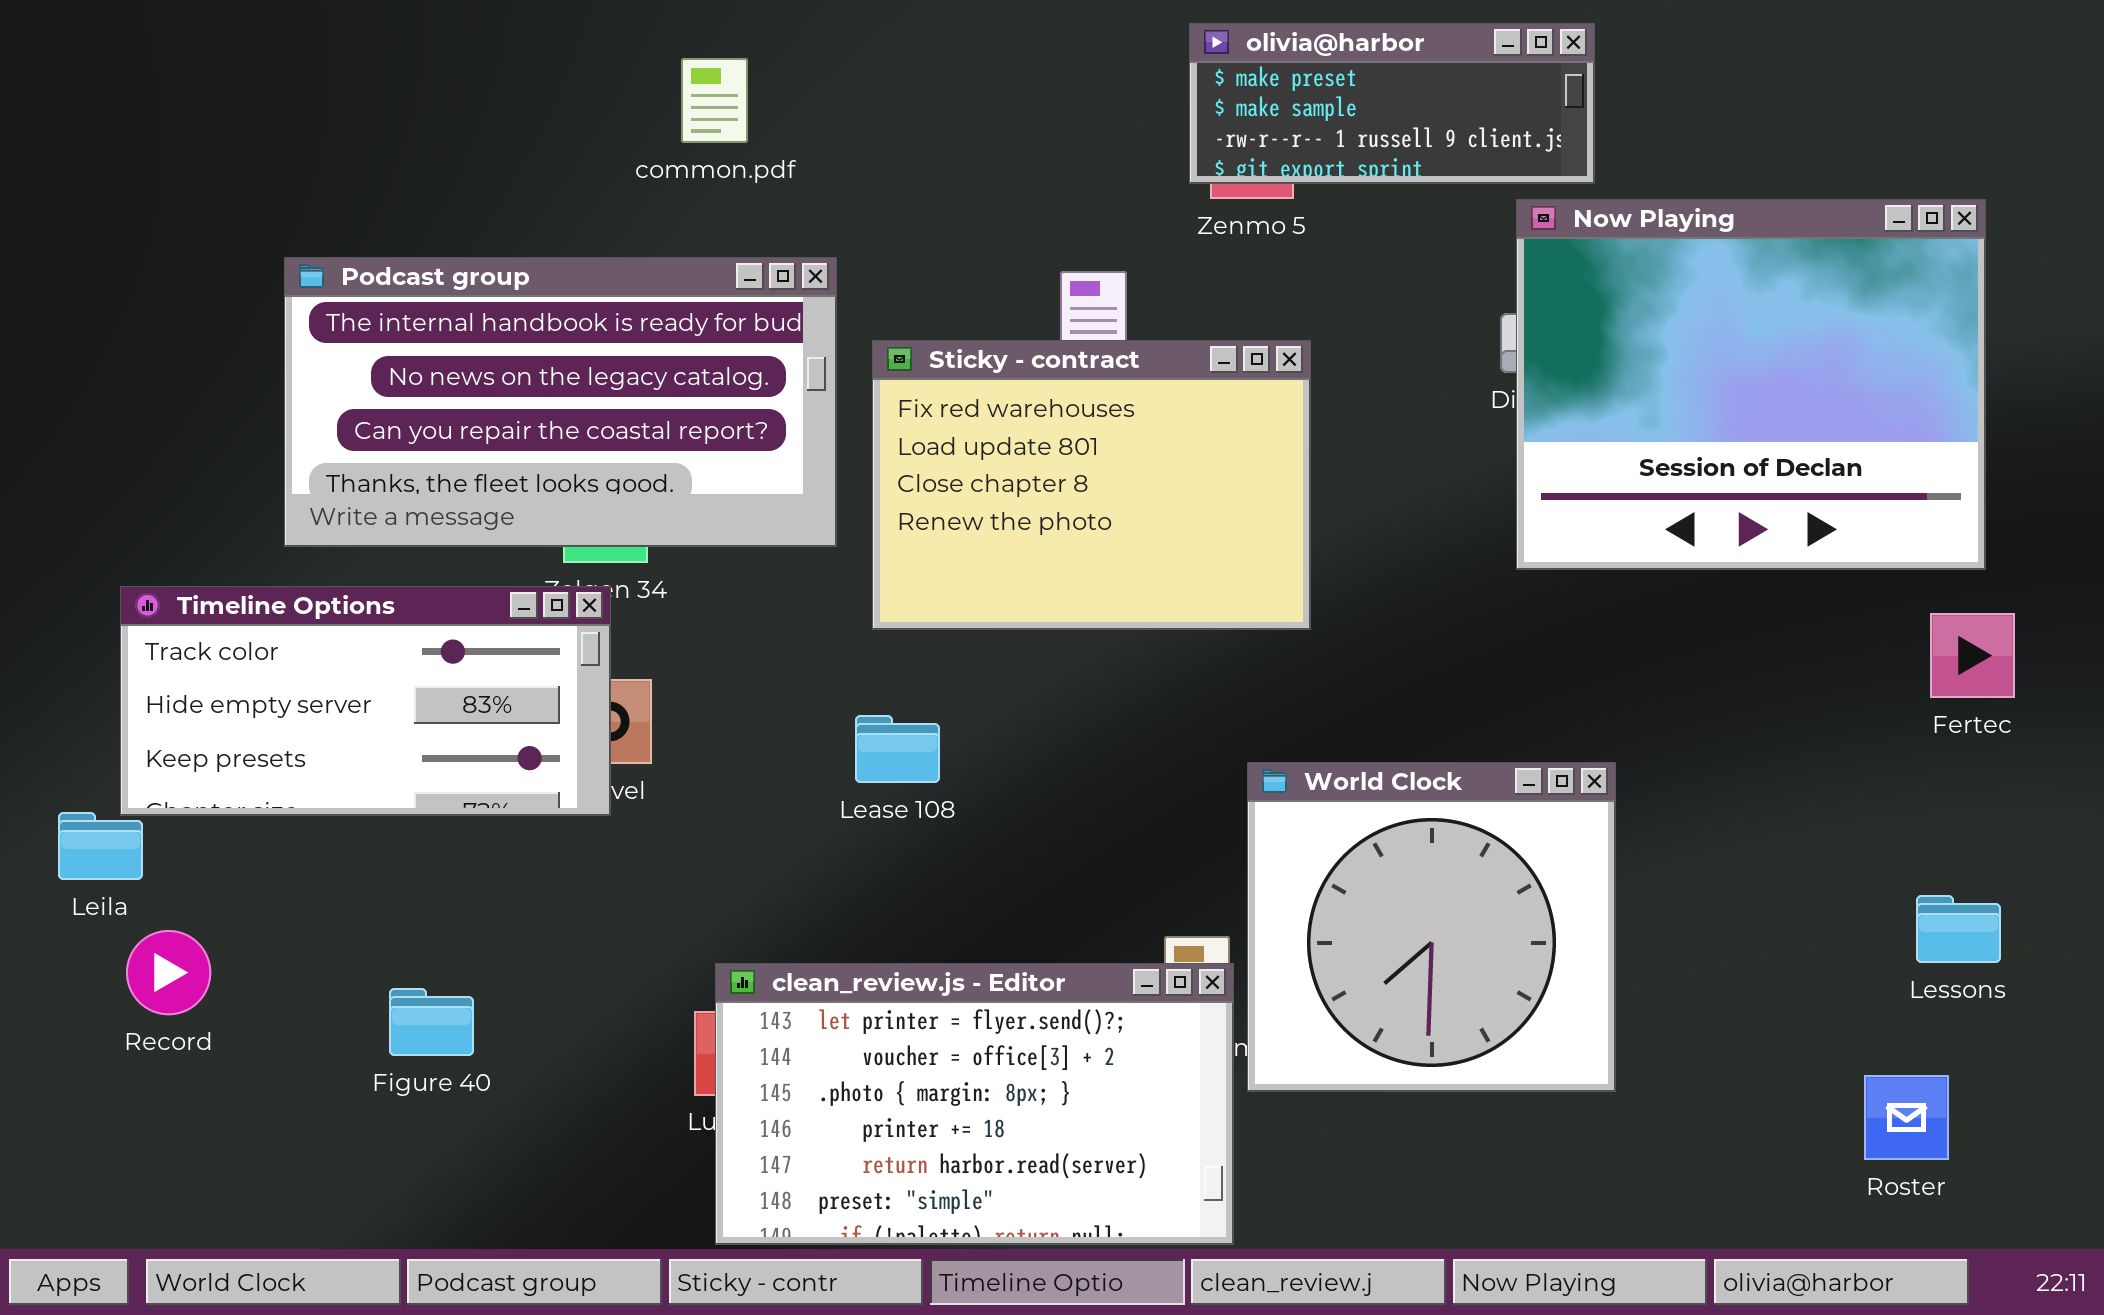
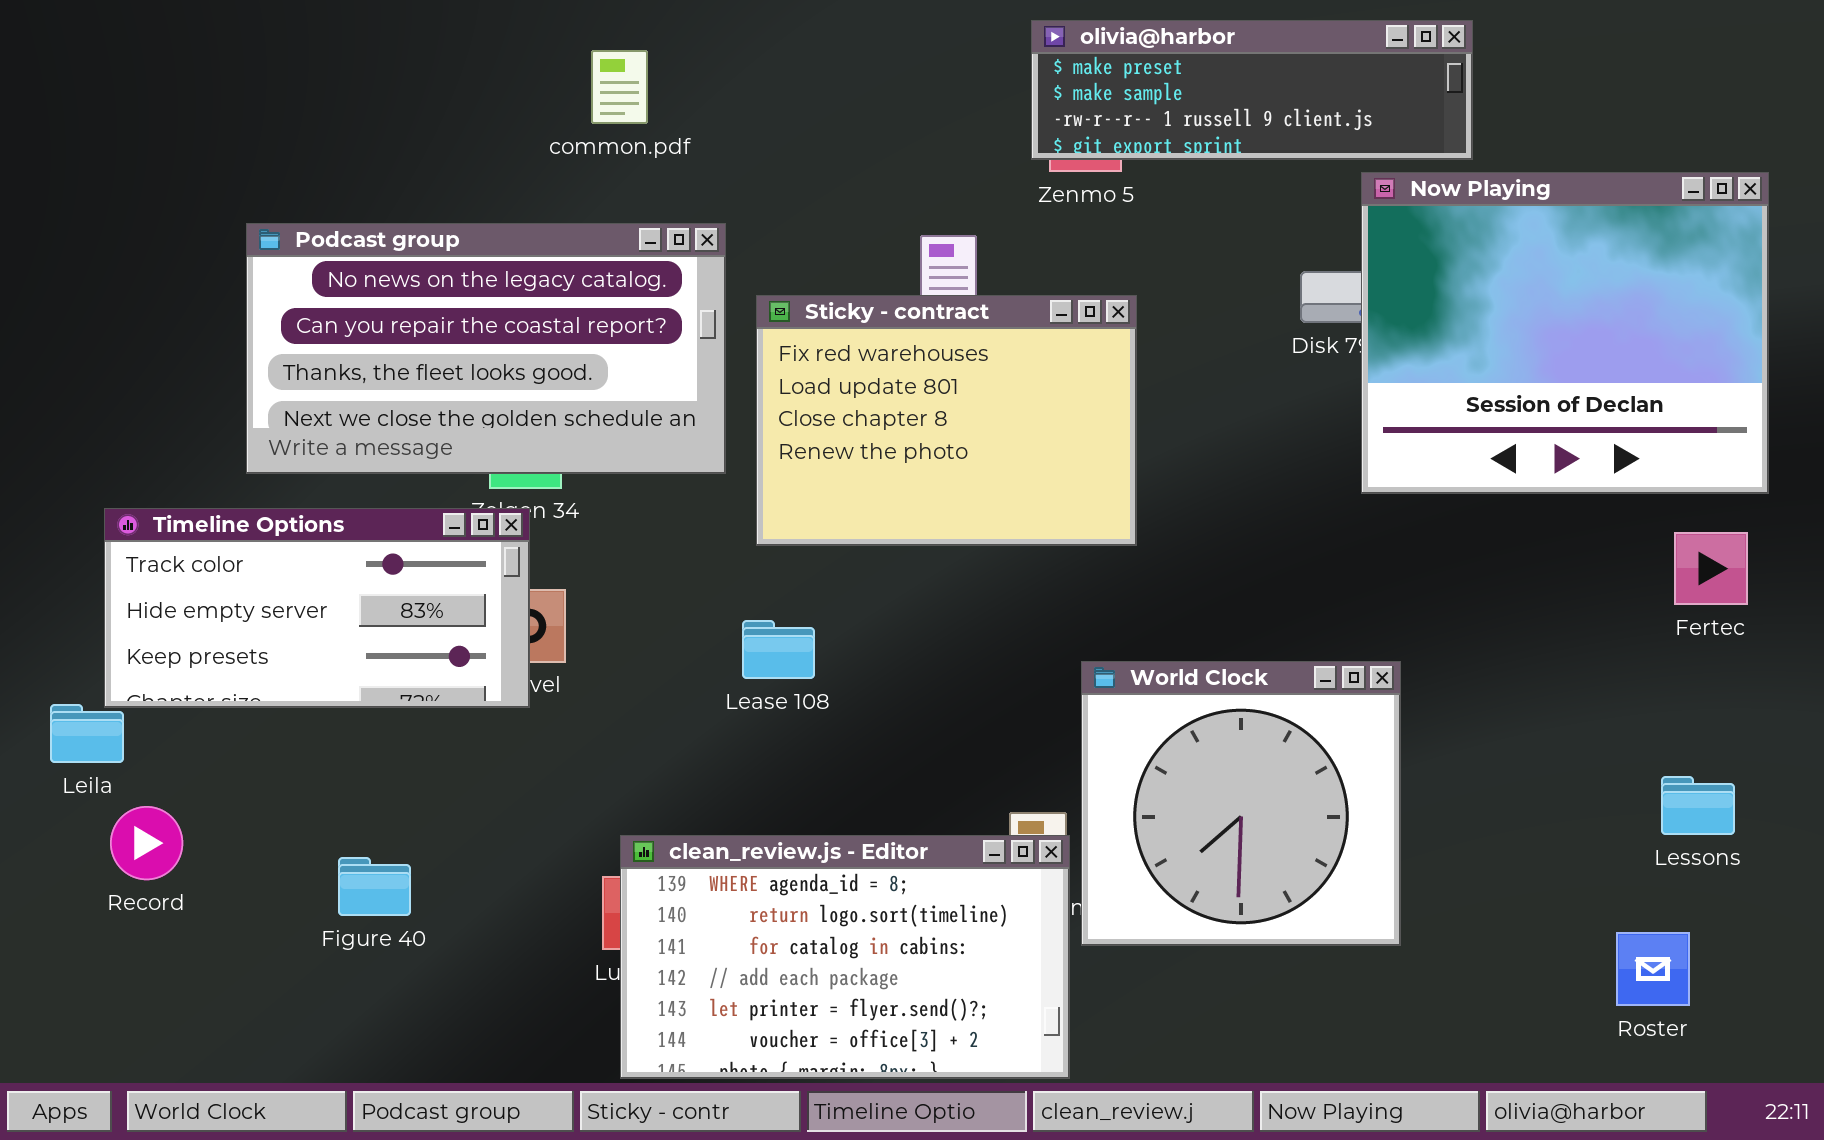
olivia@harbor: [1189,23,1595,184] -> [1031,20,1473,160], resized
Now Playing: [1516,199,1986,570] -> [1361,172,1769,494], moved
Podcast group: [284,257,837,547] -> [246,223,726,474], scrolled down 1 row
clean_review.js - Editor: [715,963,1234,1245] -> [620,835,1070,1079], scrolled up 4 rows

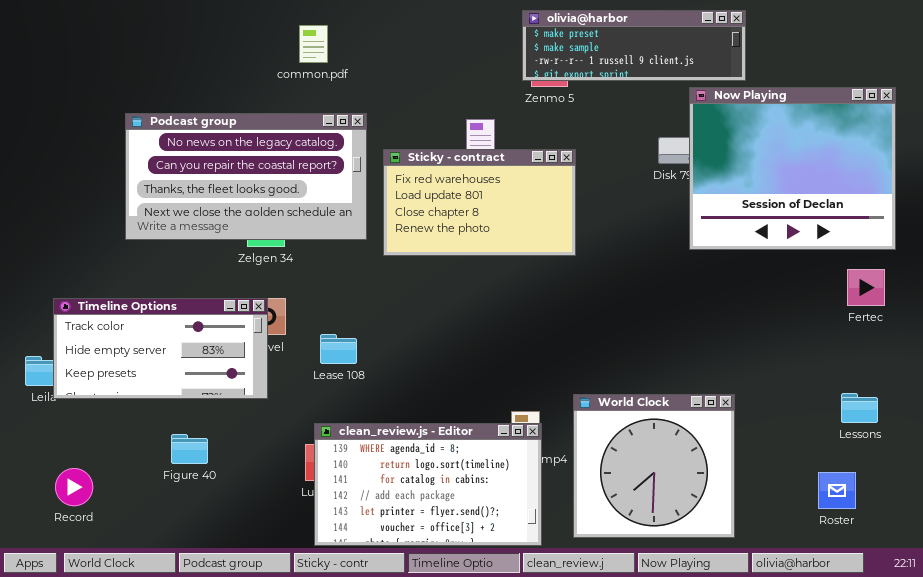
Sticky - contract: [756,295,1137,546] -> [383,149,576,256], resized
Timeline Options: [104,508,530,708] -> [53,298,268,399], moved
Lease 108: [742,620,815,679] -> [320,334,357,364], moved
World Clock: [1081,661,1401,946] -> [573,394,735,538], moved
Record: [110,806,183,880] -> [55,468,93,506], moved

